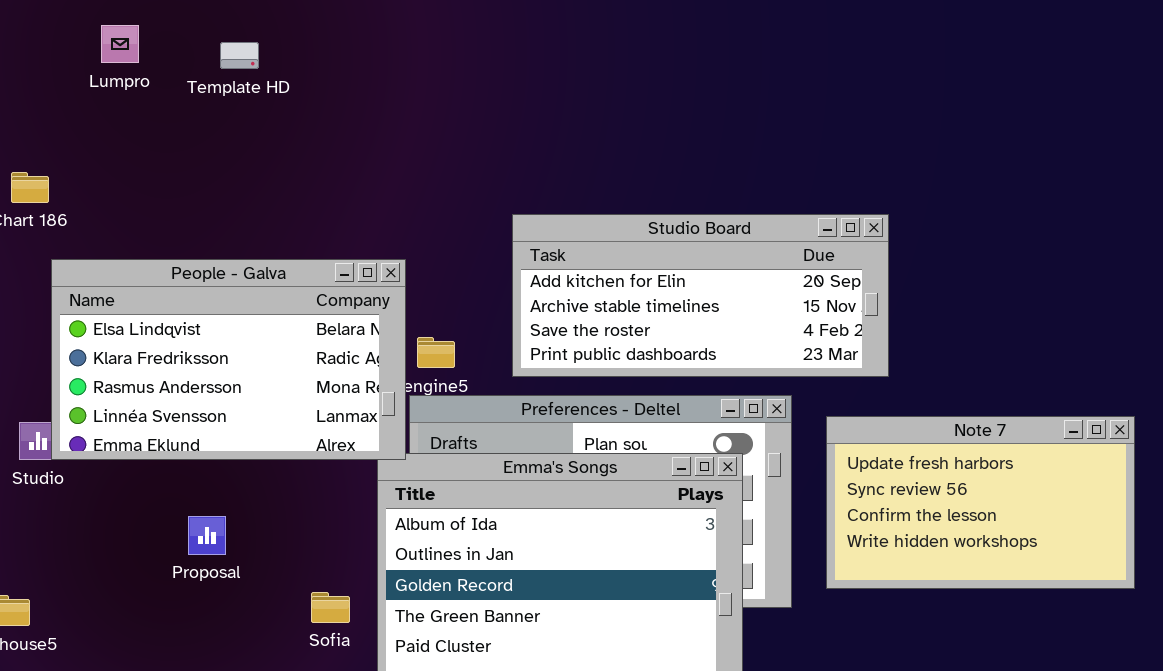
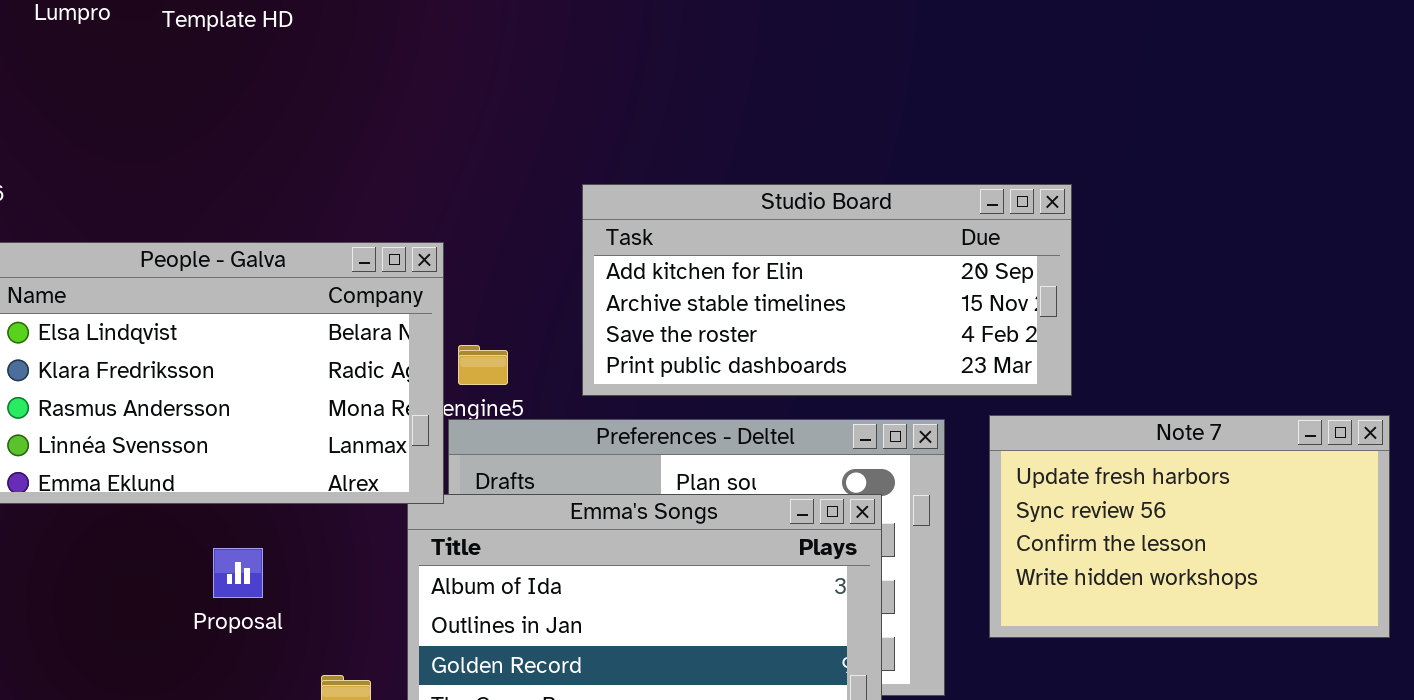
Note 7: [826,416,1135,589] -> [989,415,1390,638], moved
Proposal: [188,516,226,555] -> [213,548,263,598], moved

